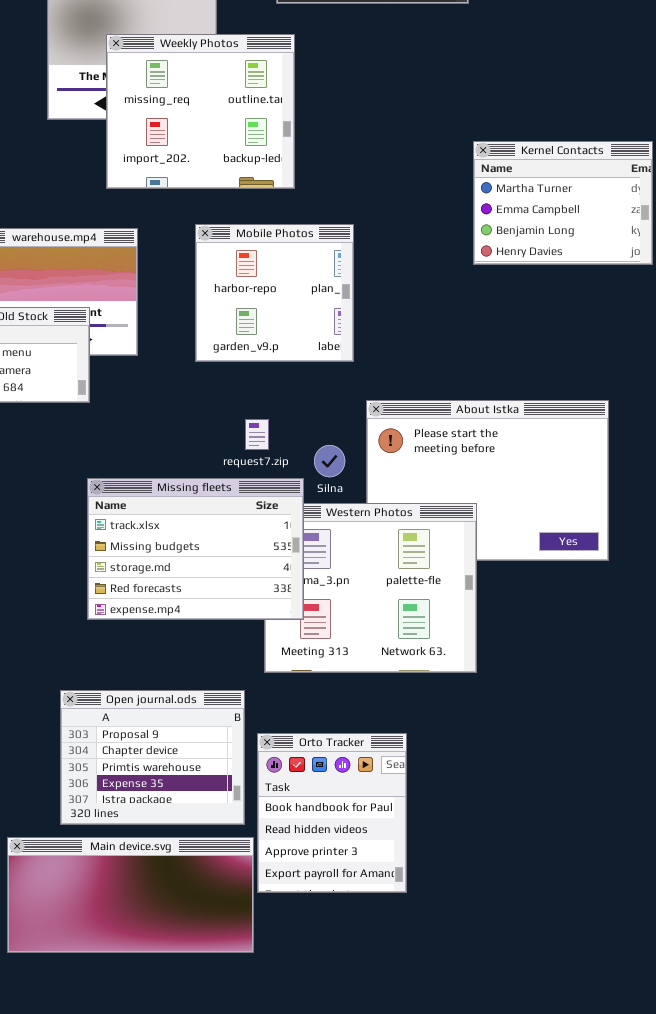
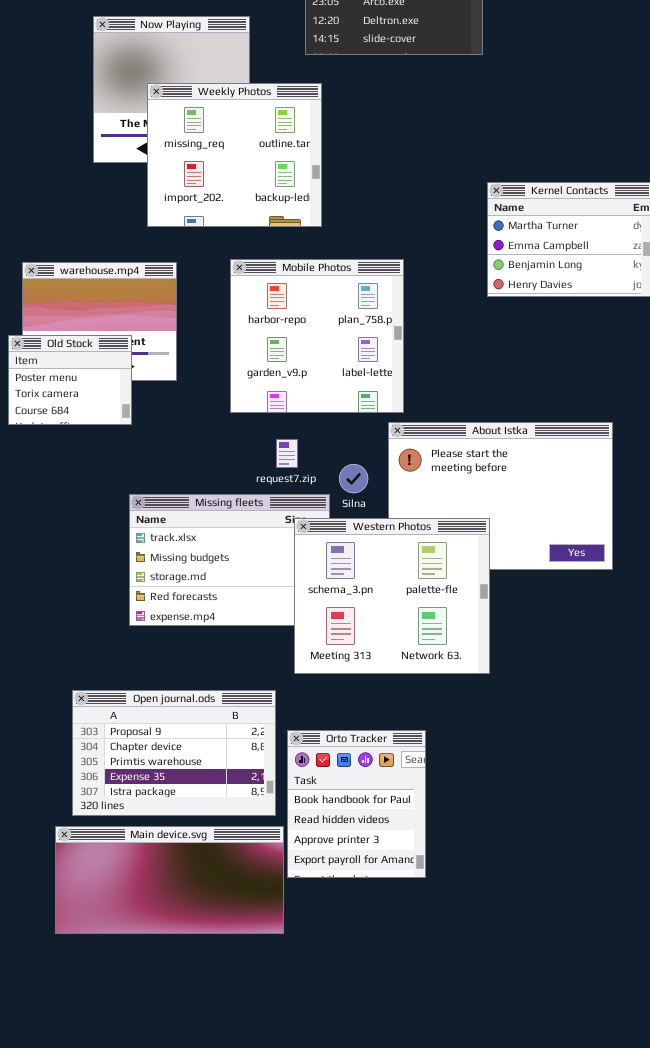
Mobile Photos: [195,224,354,362] -> [230,259,404,413], resized
Western Photos: [264,503,477,673] -> [294,518,490,674], raised
Open journal.ods: [60,690,245,825] -> [72,690,276,816], resized

